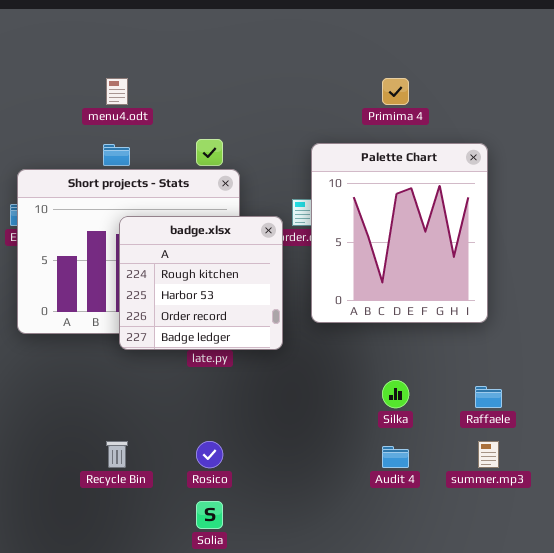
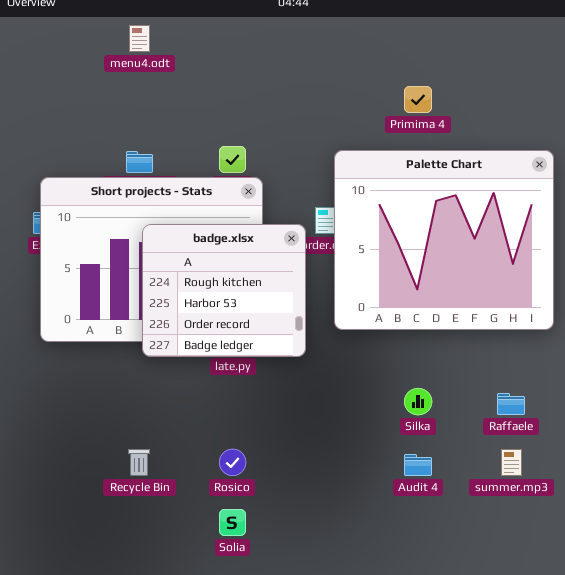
menu4.odt: [106,78,128,105] -> [129,25,150,52], moved
Palette Chart: [311,143,488,323] -> [334,150,554,330], resized

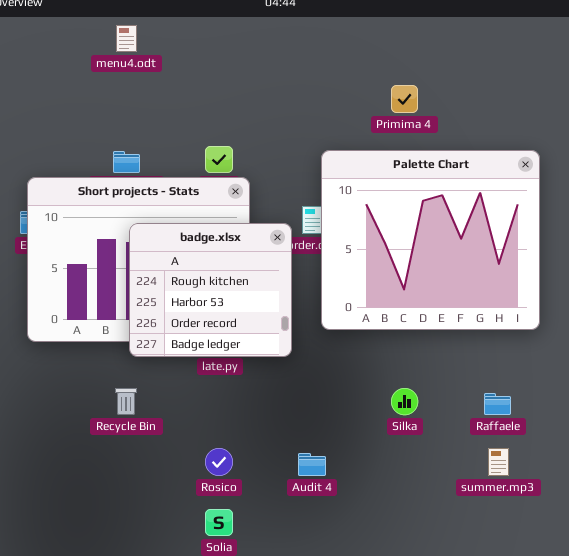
Recycle Bin: [128,449,150,476] -> [115,388,137,415], moved
Audit 4: [404,454,432,476] -> [298,453,326,476], moved

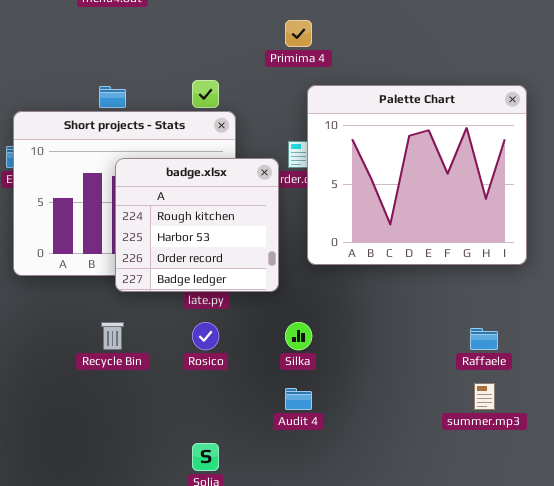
Primima 4: [391,85,418,113] -> [285,20,312,47], moved
Silka: [391,388,418,415] -> [285,322,312,350], moved
Rosico: [205,448,233,476] -> [192,322,219,350], moved

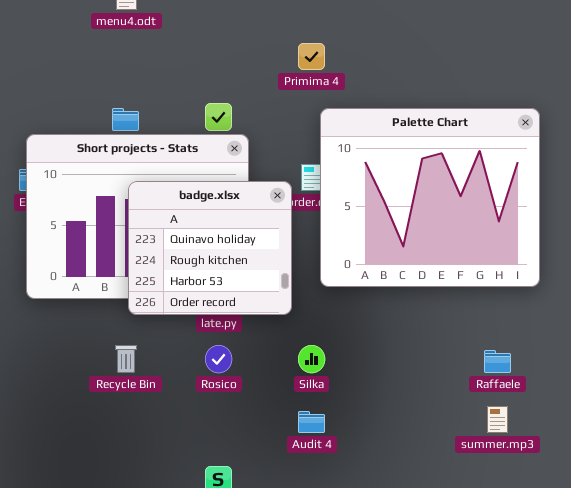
badge.xlsx: [115,158,279,292] -> [128,181,292,315], scrolled up 1 row

